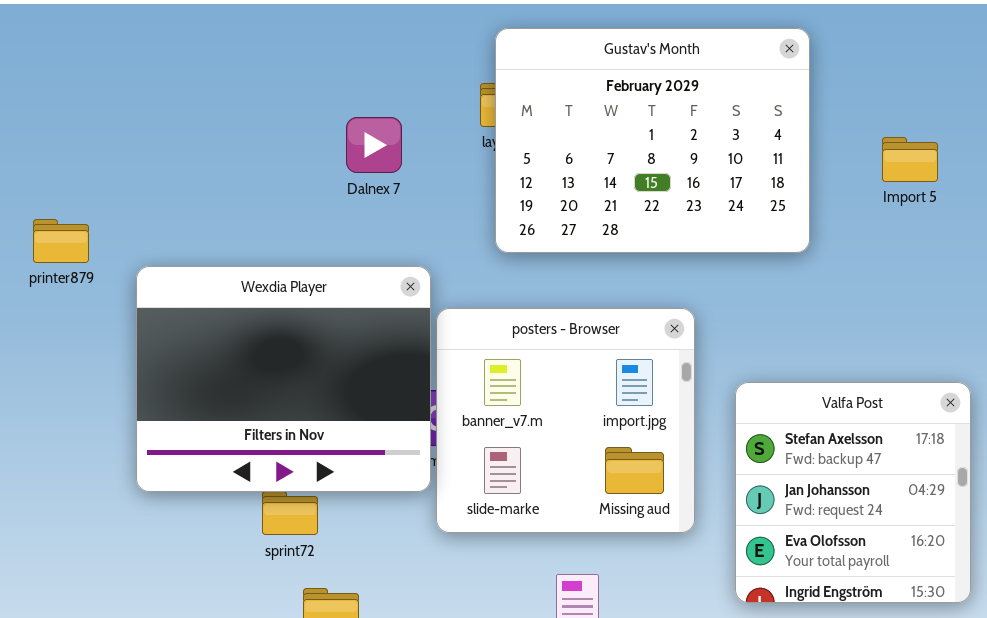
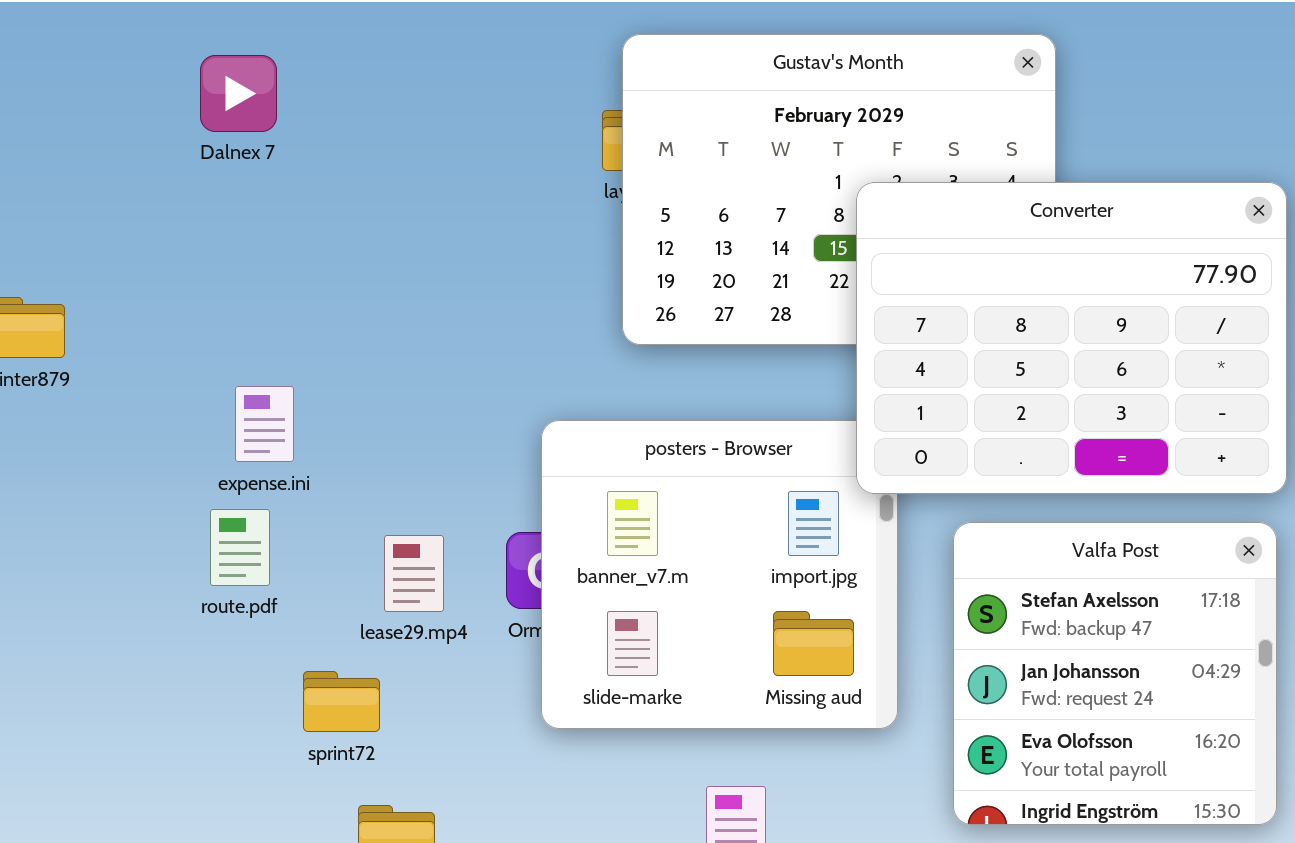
Dalnex 7: [346,117,402,173] -> [200,55,277,132], moved
Converter: none -> [856,182,1287,494], opened
Wexdia Player: [136,266,431,492] -> none, closed

